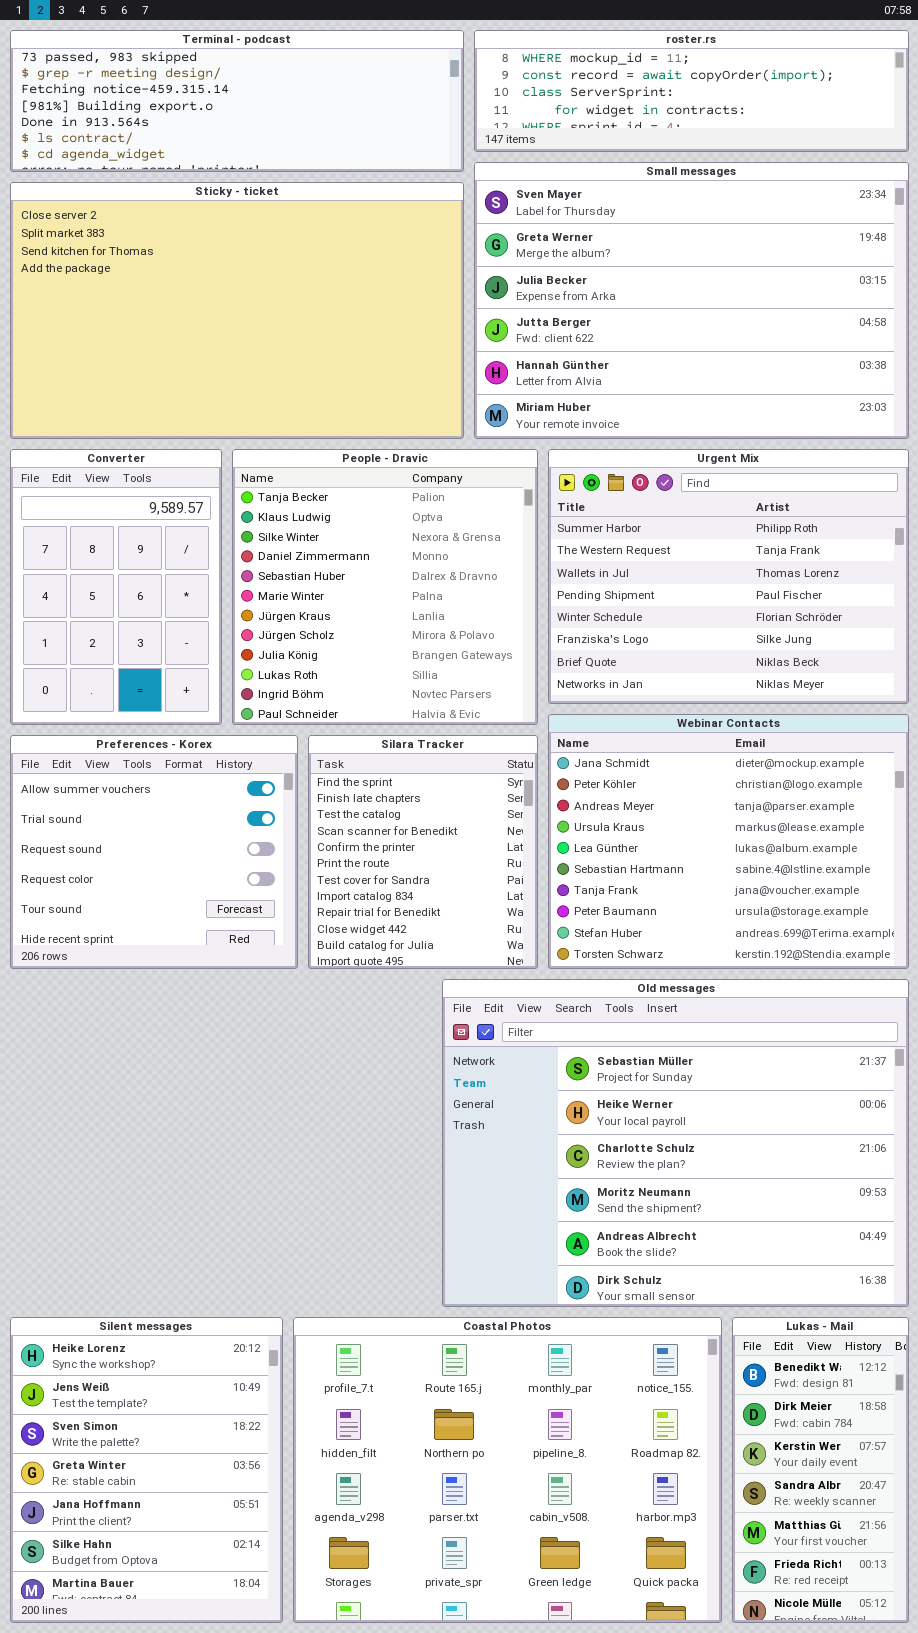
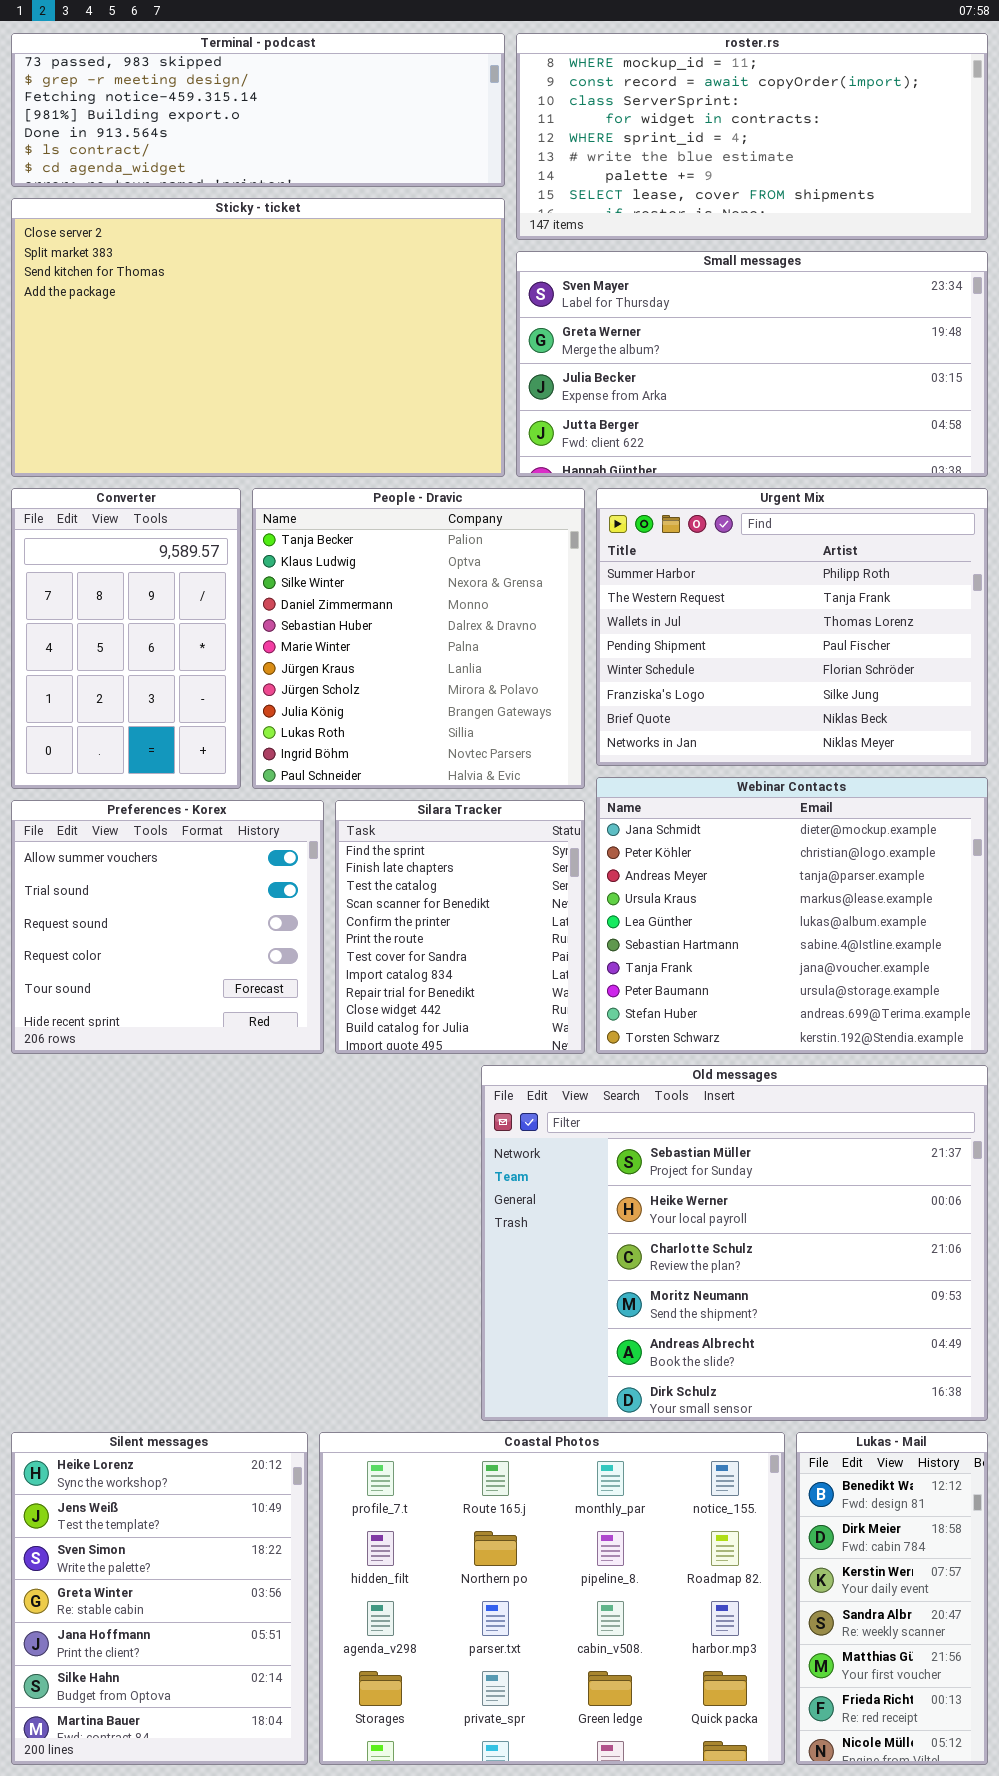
roster.rs: [474,30,909,152] -> [516,33,988,240], resized
Small messages: [474,162,909,439] -> [516,251,988,477], resized

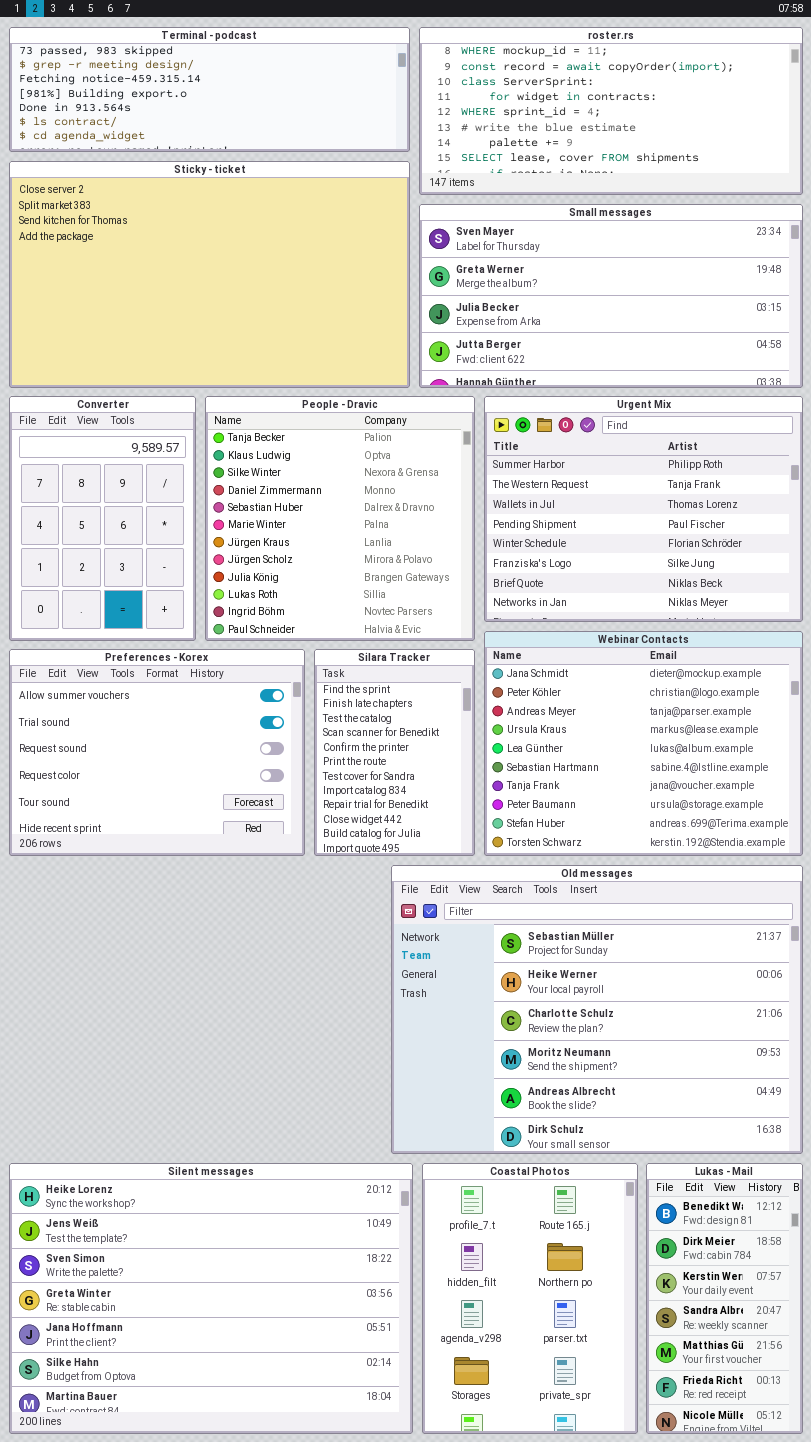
Preferences - Korex: [11,800,324,1054] -> [9,649,305,856], resized
Silara Tracker: [335,800,585,1054] -> [314,649,475,856], resized
Silent messages: [11,1432,308,1765] -> [9,1163,413,1434], resized
Coastal Photos: [319,1432,785,1765] -> [422,1163,638,1434], resized

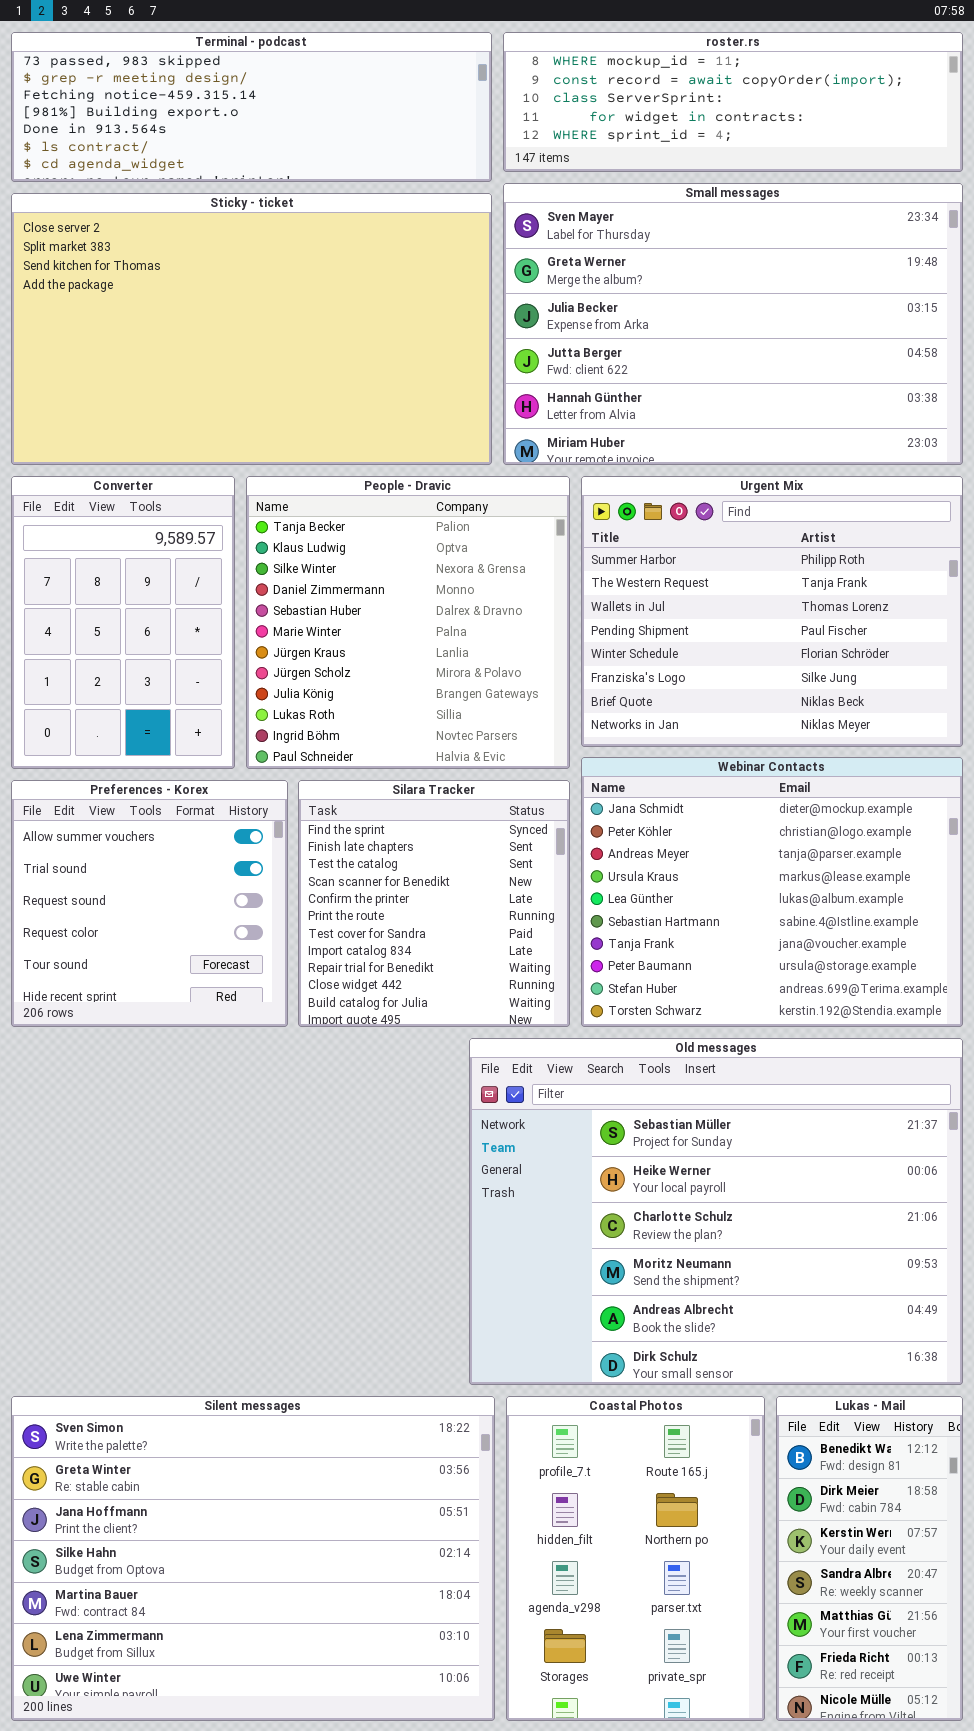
roster.rs: [419,27,803,195] -> [503,32,963,172], resized
Small messages: [419,204,803,388] -> [503,183,963,465], resized
Preferences - Korex: [9,649,305,856] -> [11,780,288,1027], resized
Silara Tracker: [314,649,475,856] -> [298,780,570,1027], resized
Silent messages: [9,1163,413,1434] -> [11,1396,495,1721], scrolled down 2 rows

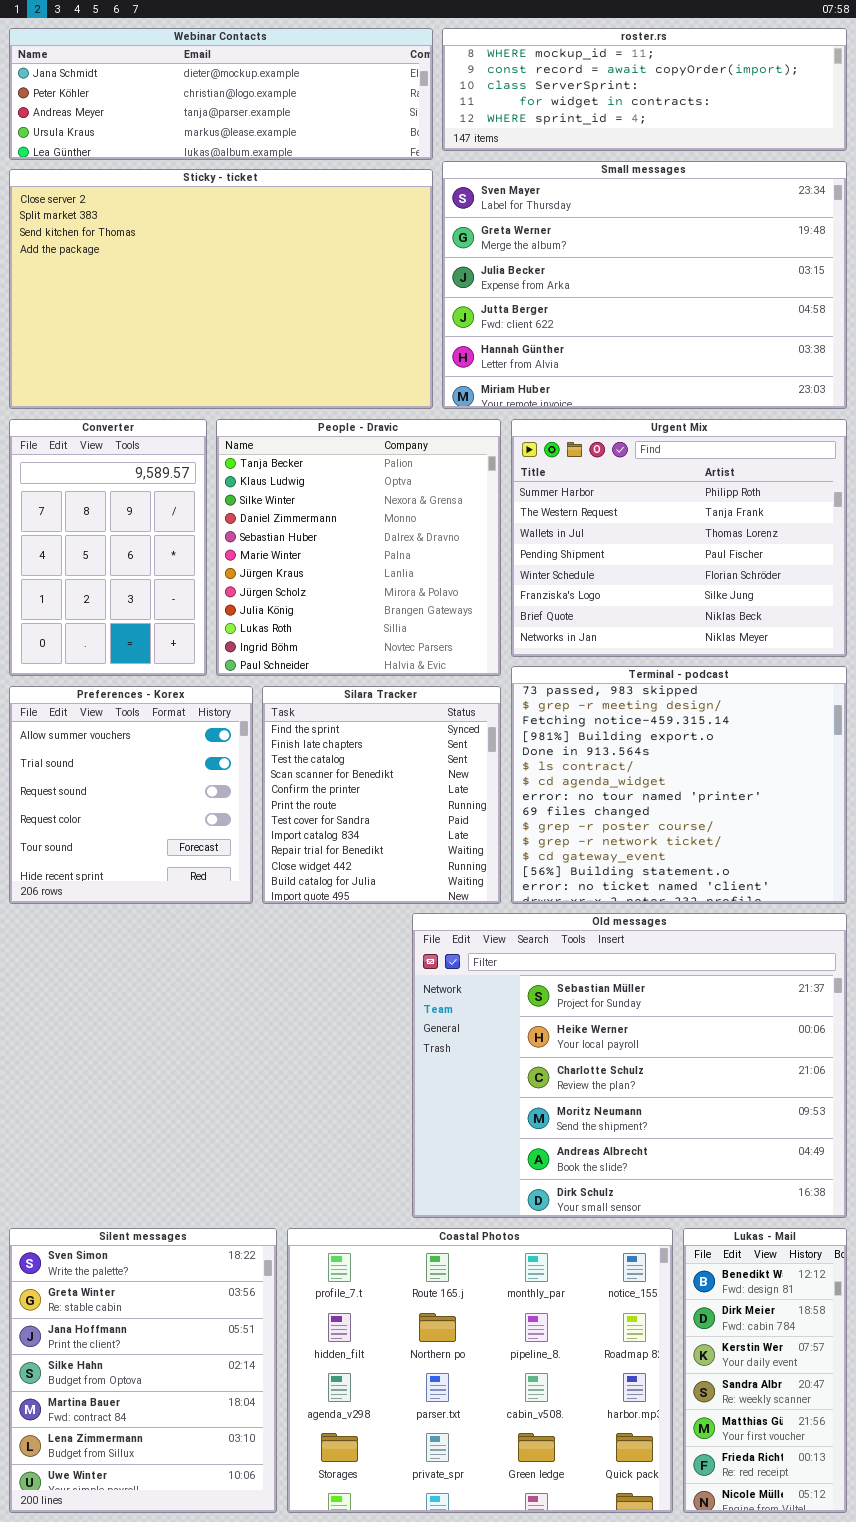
Terminal - podcast: [11,32,492,182] -> [511,666,847,904], moved, resized
Webinar Contacts: [581,757,963,1027] -> [9,28,433,160], moved, resized
Silent messages: [11,1396,495,1721] -> [9,1228,277,1513], resized
Coastal Photos: [506,1396,765,1721] -> [287,1228,673,1513], resized

